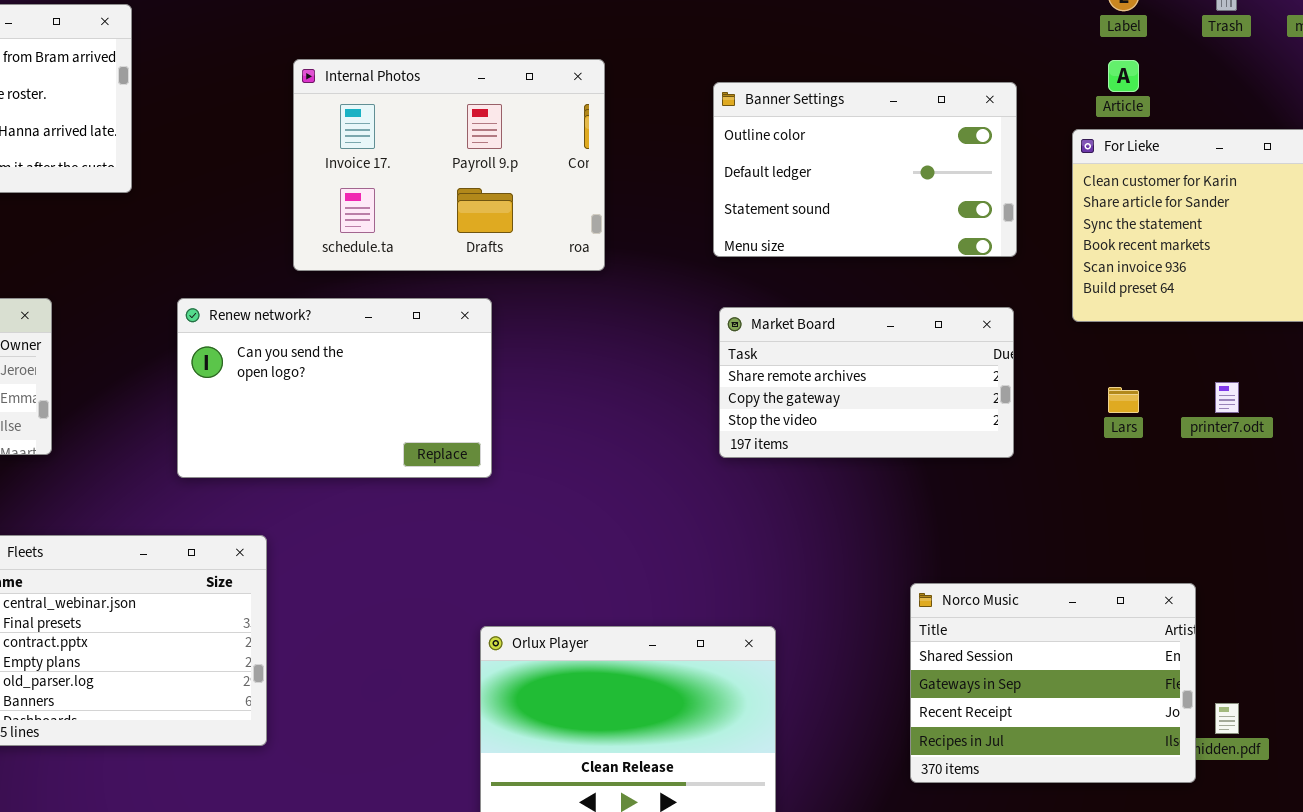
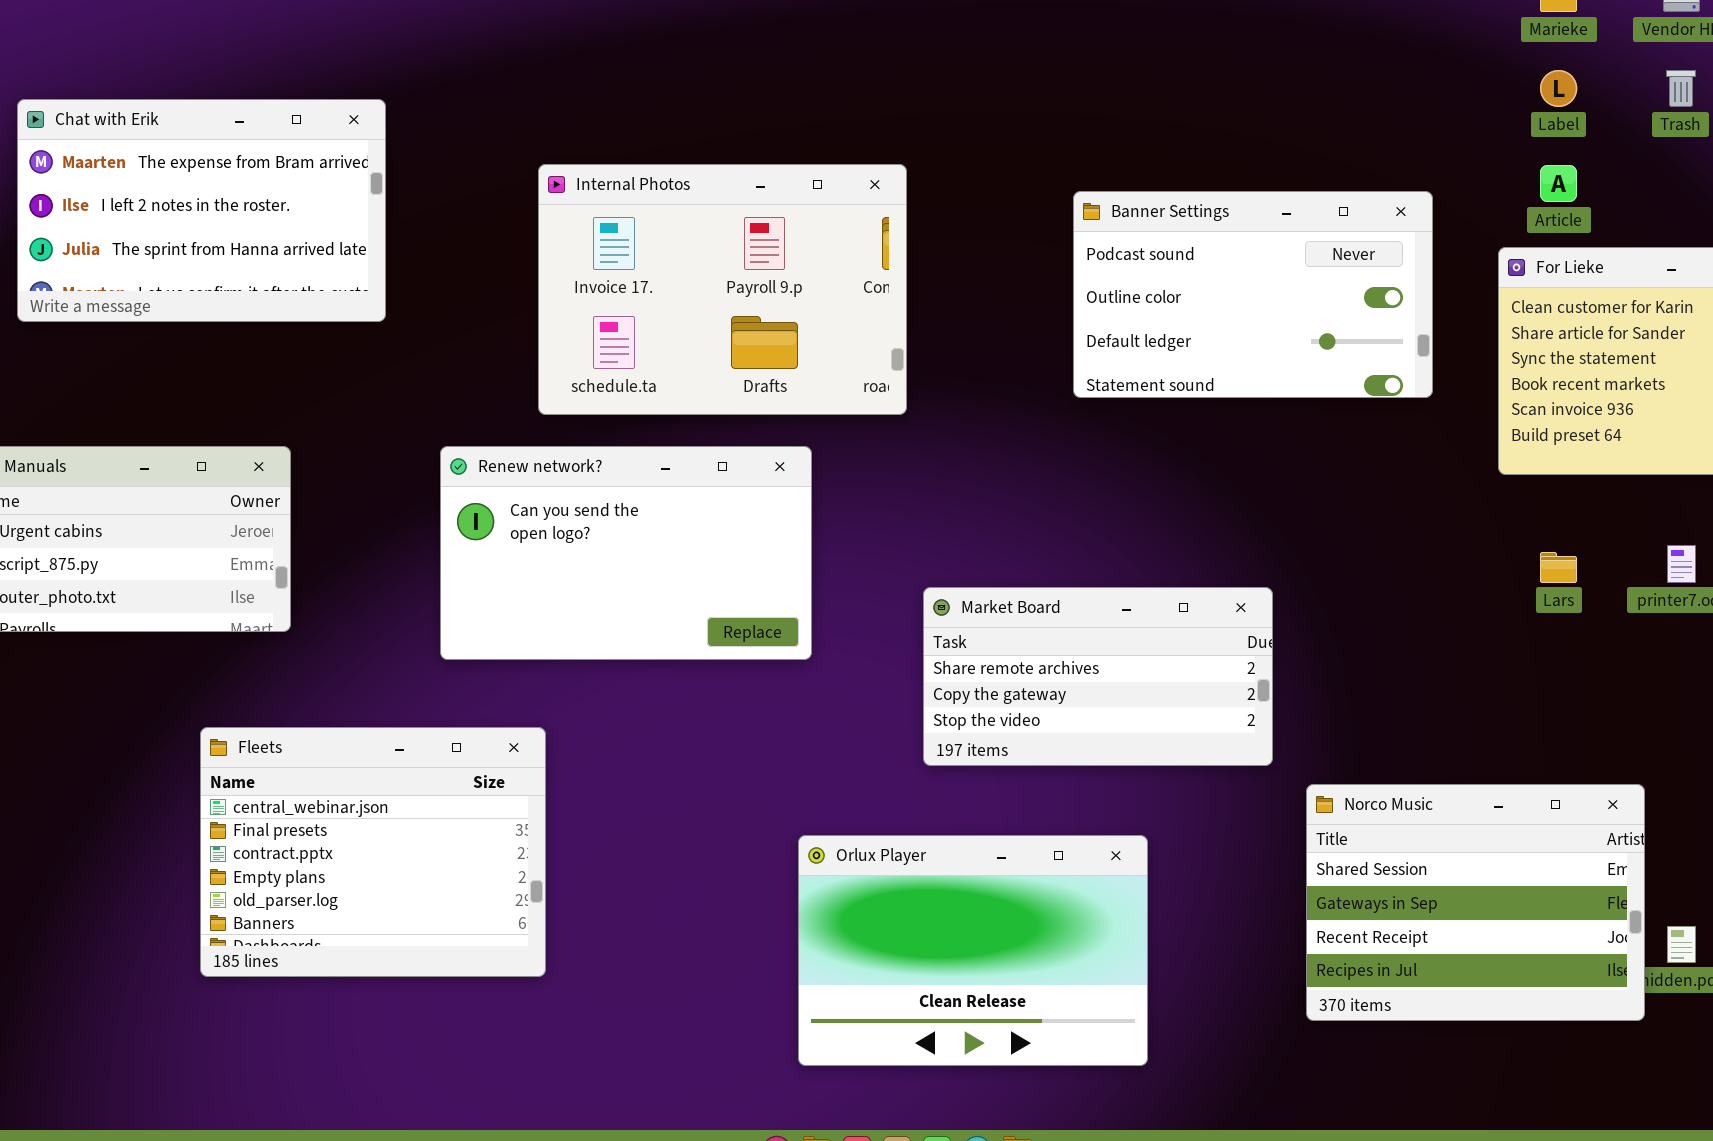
Internal Photos: [293,59,605,271] -> [538,164,907,415], moved
Banner Settings: [713,82,1017,257] -> [1073,191,1433,398], scrolled up 1 row
Market Board: [719,307,1014,458] -> [923,587,1273,766], moved

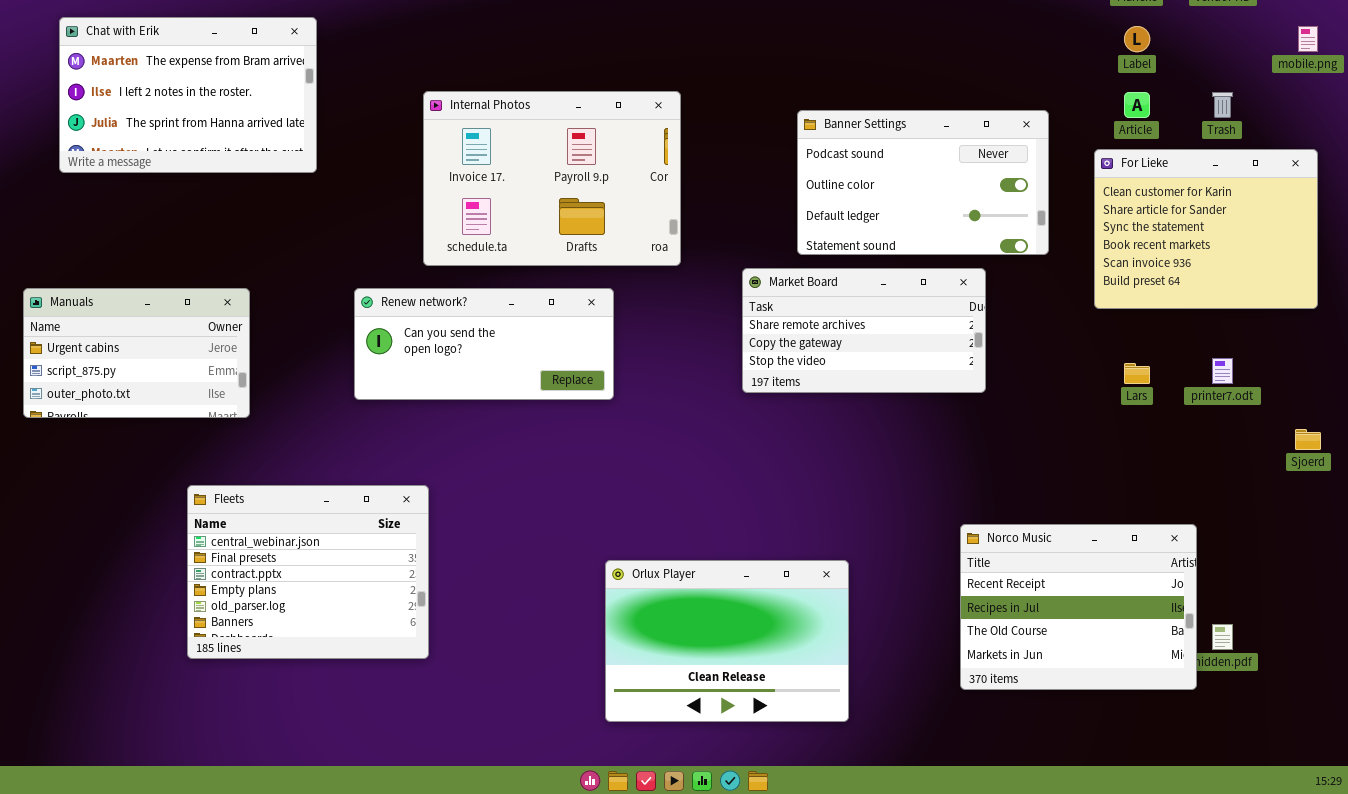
Trash: [1666,70,1696,107] -> [1212,92,1233,118], moved
Chat with Erik: [17,99,386,322] -> [59,17,317,173], moved
Renew network?: [440,446,812,660] -> [354,288,614,400], resized
Market Board: [923,587,1273,766] -> [742,268,986,393], moved
Norco Music: [1306,784,1645,1021] -> [960,524,1197,690], scrolled down 2 rows

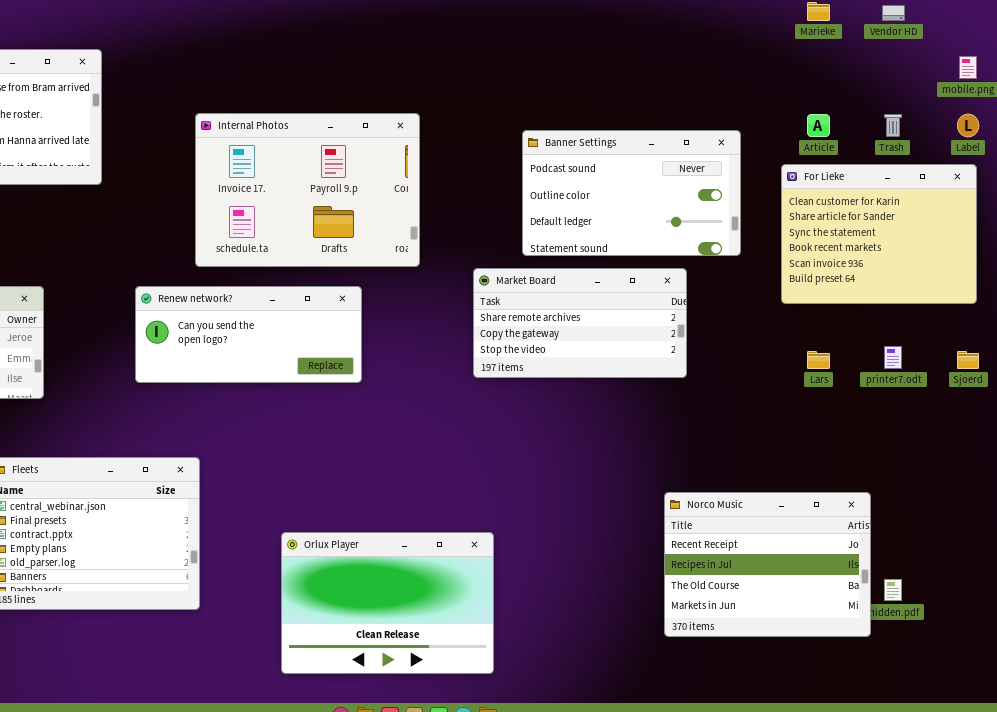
Label: [1124,26,1150,52] -> [957,114,979,137], moved
Sjoerd: [1295,429,1321,450] -> [957,351,979,369], moved
Orlux Player: [605,560,849,722] -> [281,532,494,674], moved

